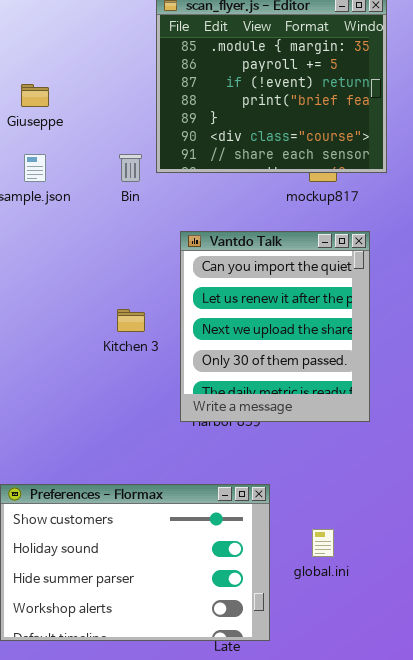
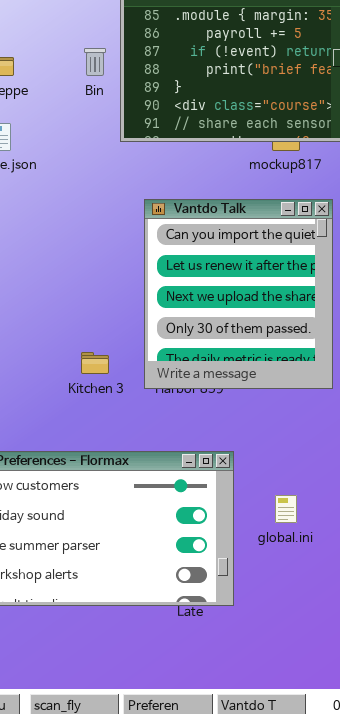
Bin: [119,154,142,182] -> [84,48,106,76], moved
Kitchen 3: [117,309,145,332] -> [81,352,109,374], moved

